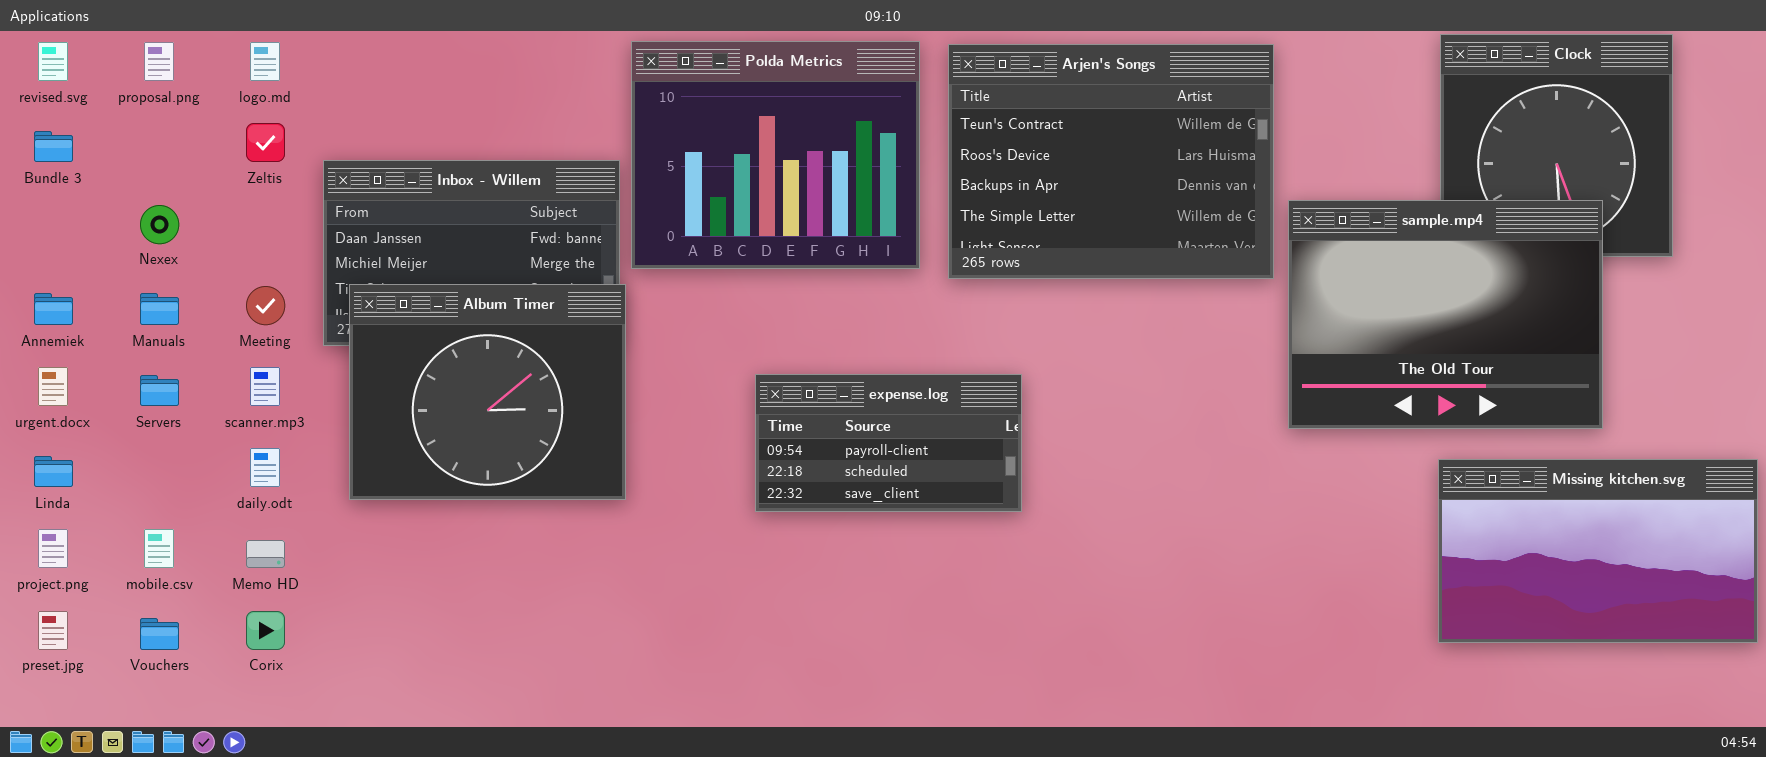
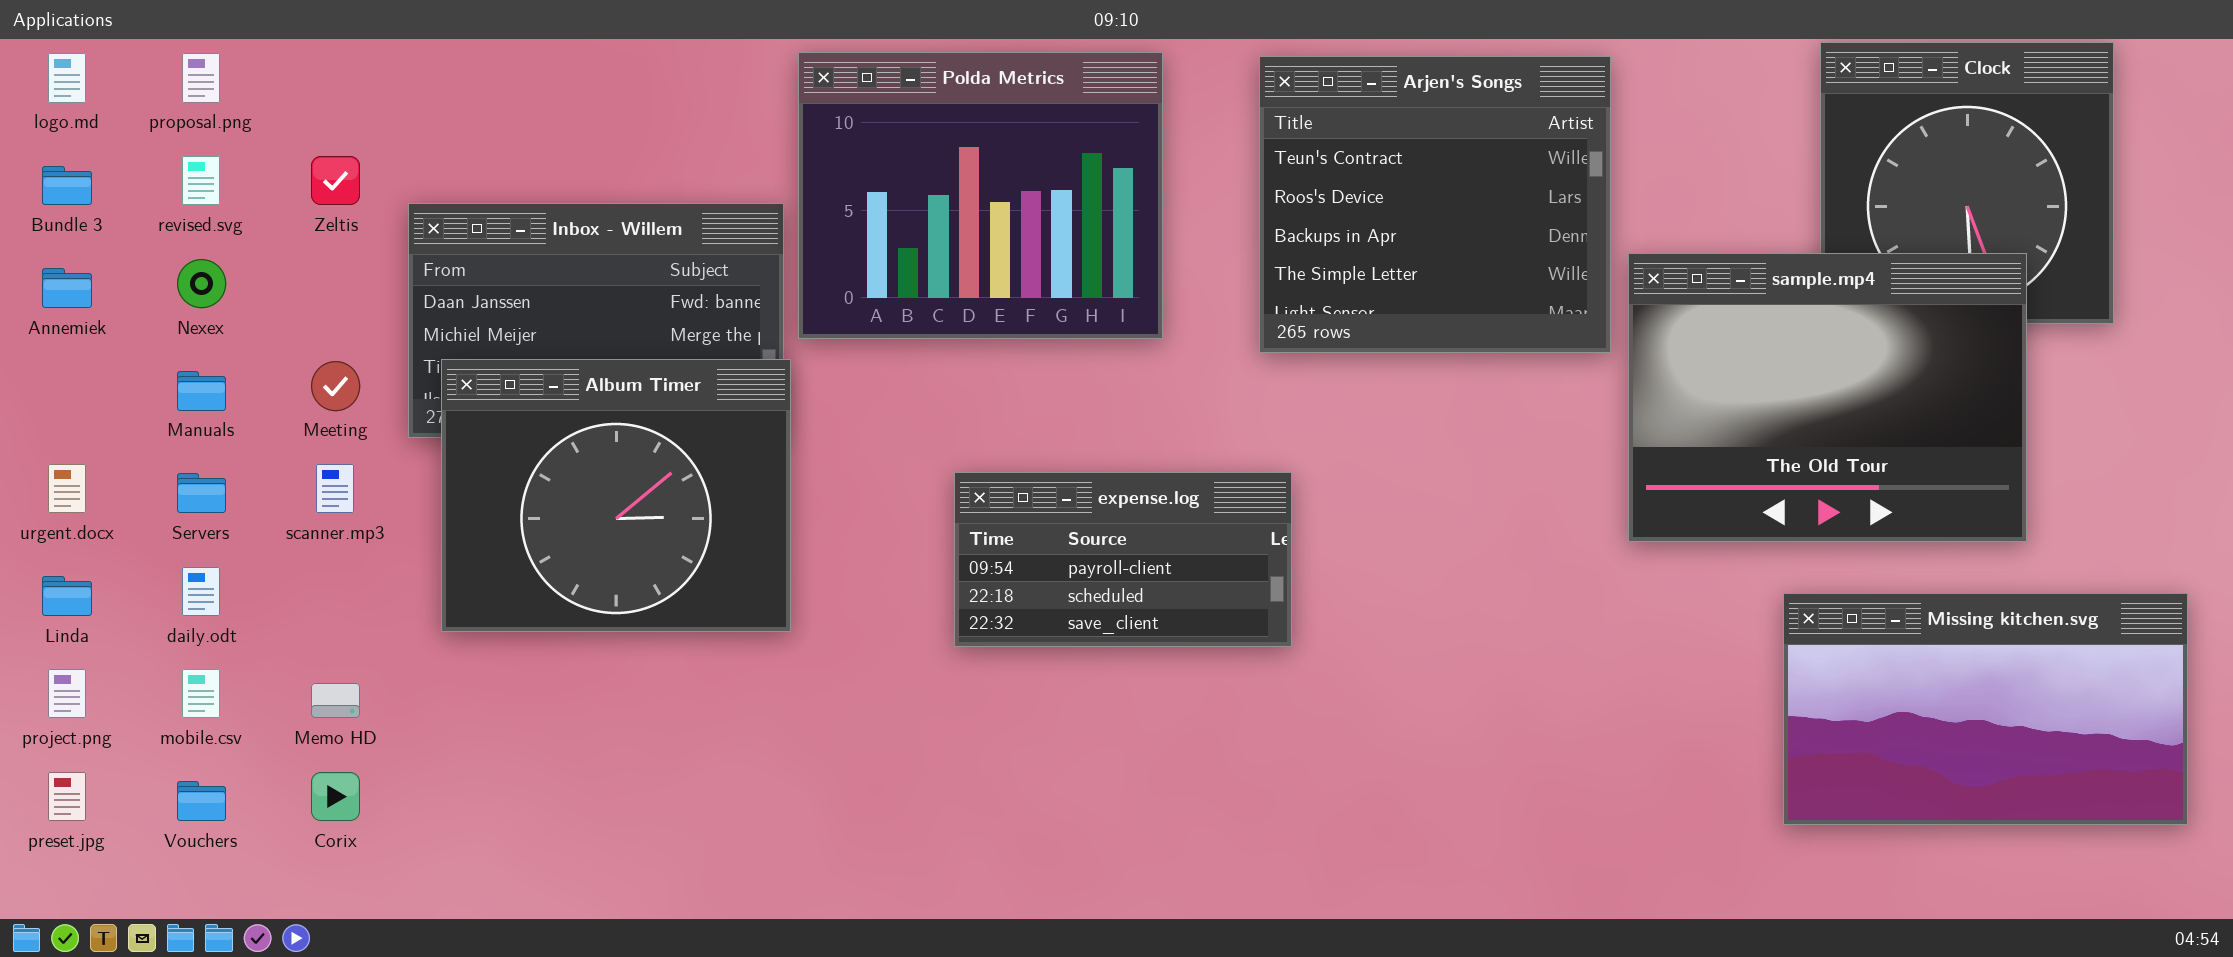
revised.svg: [38,42,68,81] -> [182,156,220,205], moved
logo.md: [250,42,280,81] -> [48,53,86,103], moved
Arjen's Songs: [948,44,1274,279] -> [1259,56,1611,353], resized
Annemiek: [34,293,73,325] -> [42,268,92,308], moved
daily.odt: [250,448,280,487] -> [182,567,220,616], moved
Missing kitchen.svg: [1438,459,1758,643] -> [1783,593,2188,825], moved

